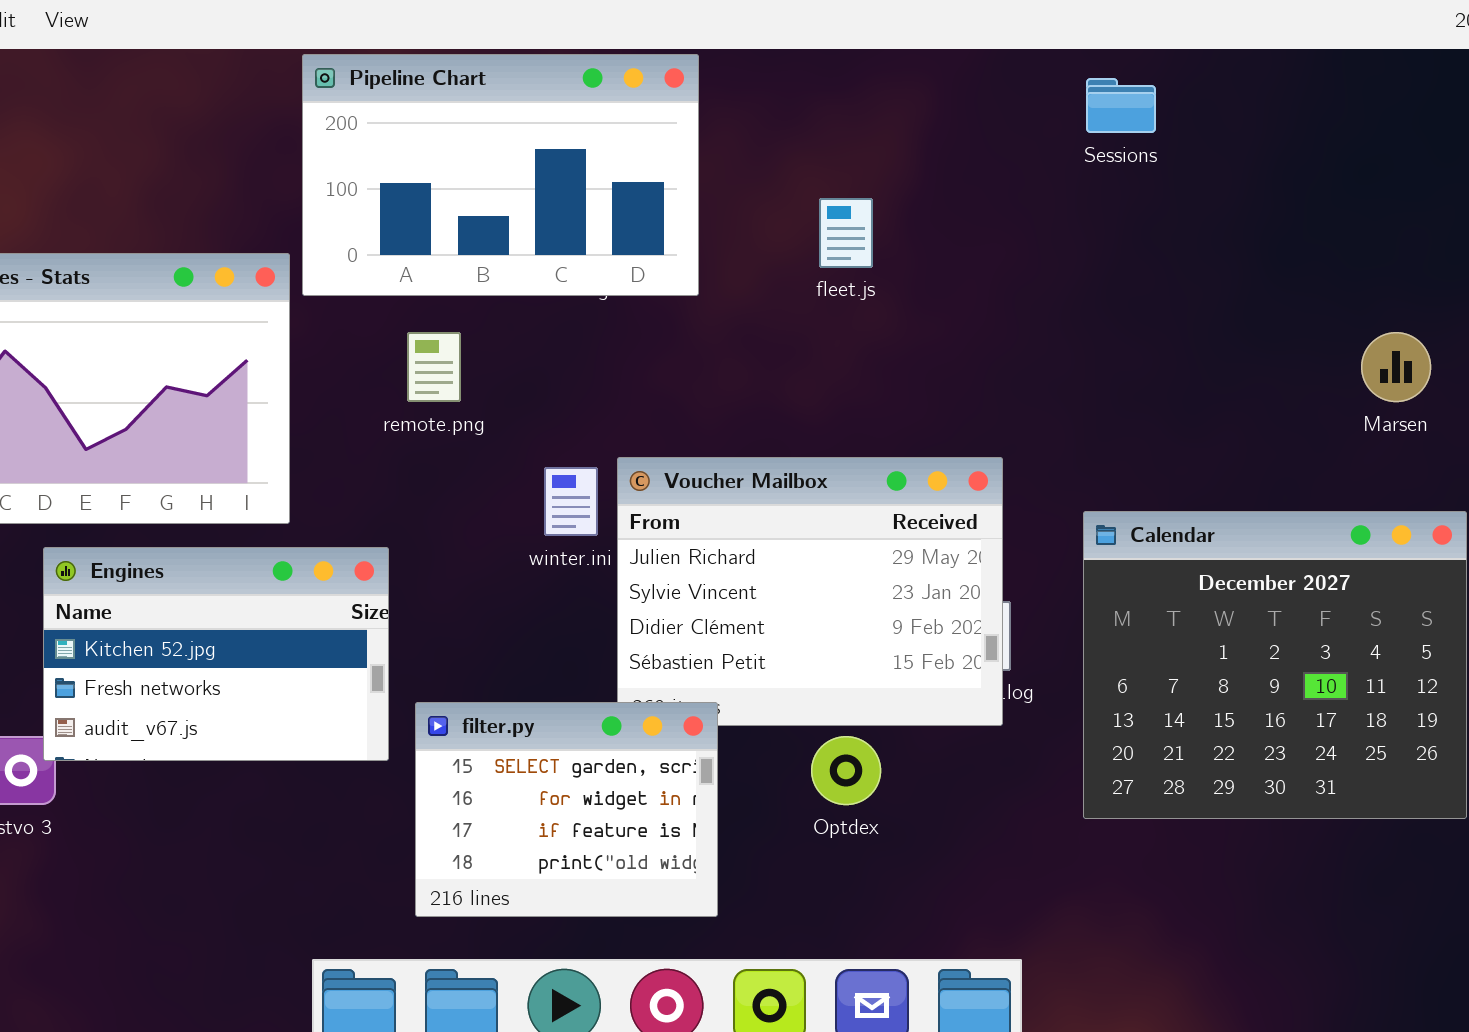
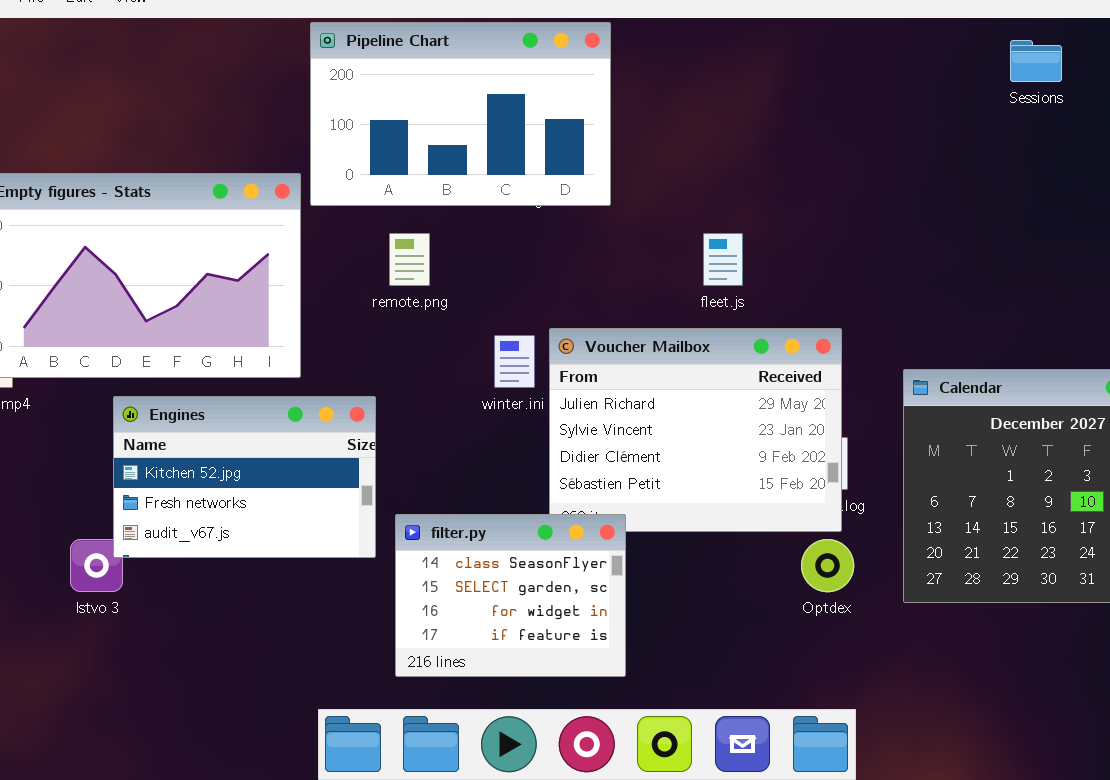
Sessions: [1086,78,1156,133] -> [1010,40,1062,82], moved
fleet.js: [819,198,873,268] -> [703,233,743,286], moved
filter.py: [415,702,718,917] -> [395,514,626,677], scrolled up 1 row
Optdex: [811,736,881,805] -> [801,539,854,592], moved

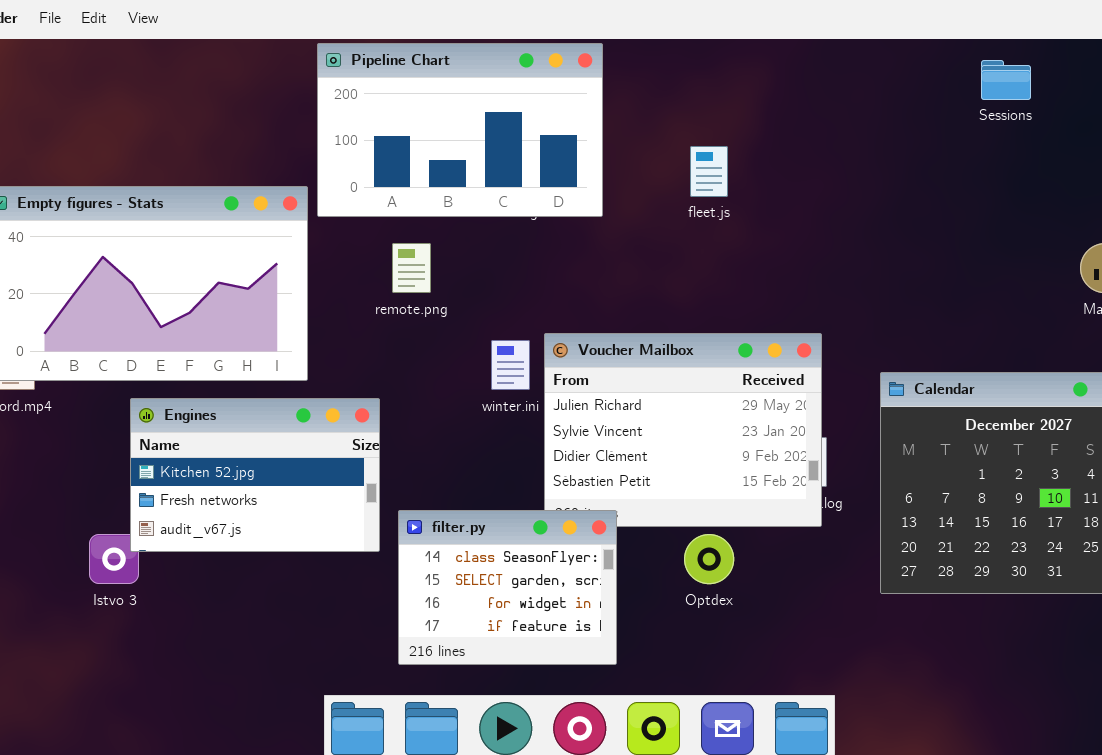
fleet.js: [703,233,743,286] -> [690,146,728,197], moved
Optdex: [801,539,854,592] -> [684,534,734,584], moved

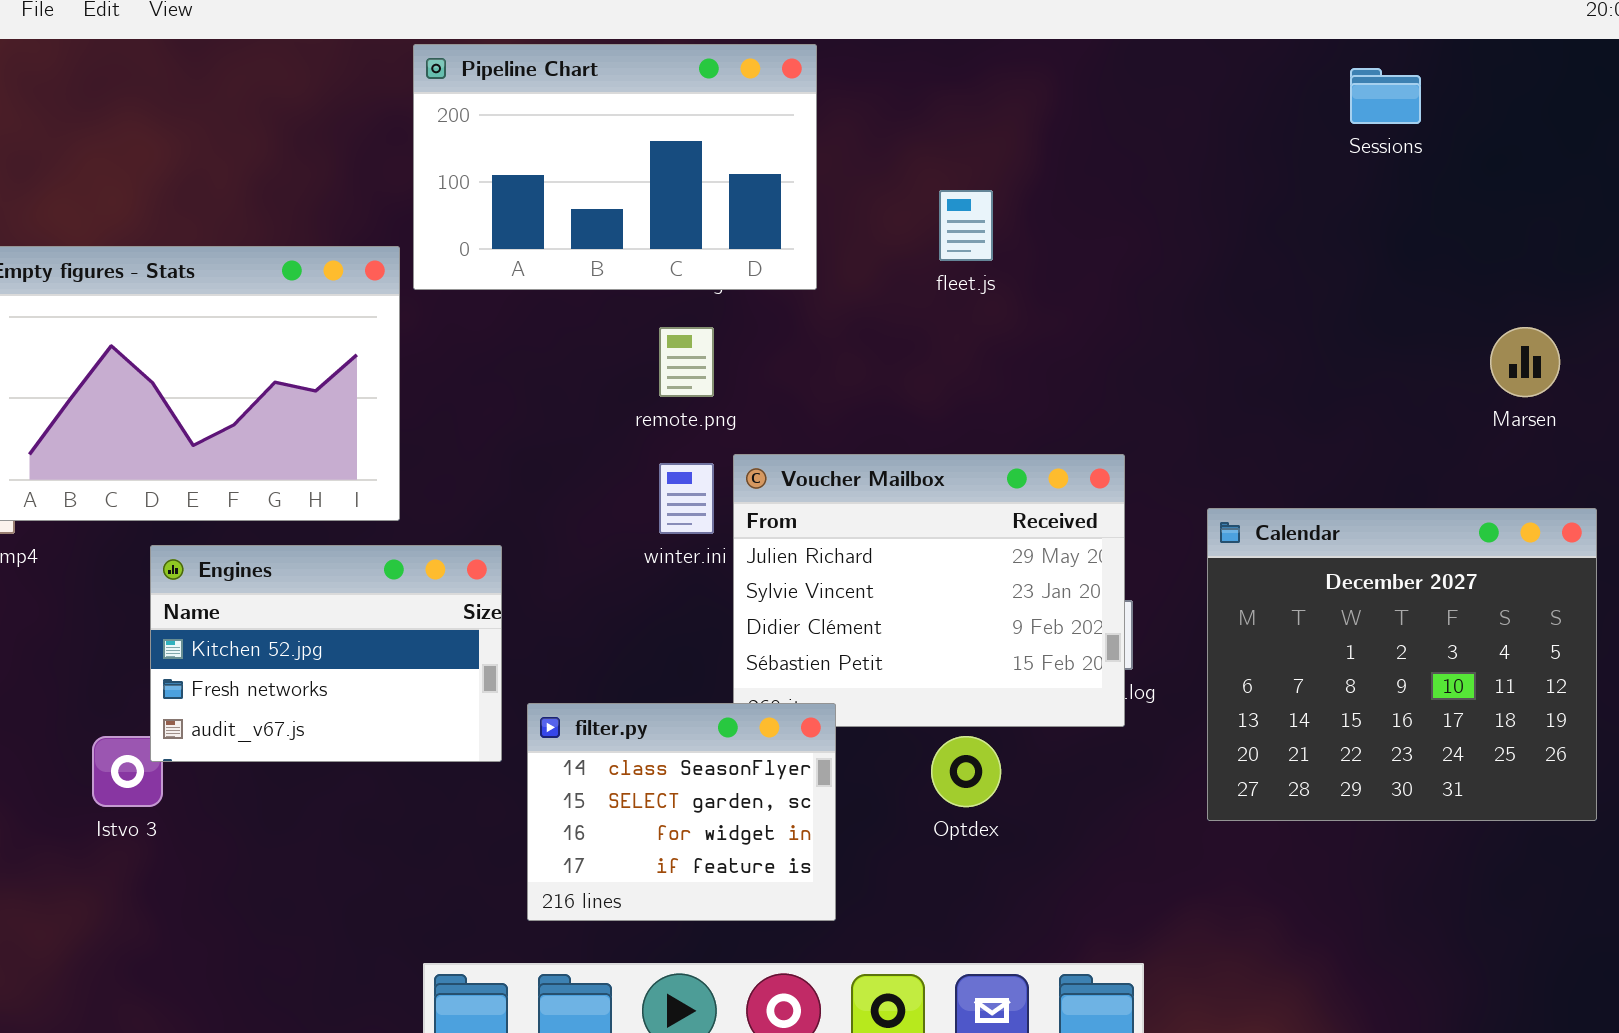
remote.png: [392,243,431,293] -> [659,327,714,397], moved

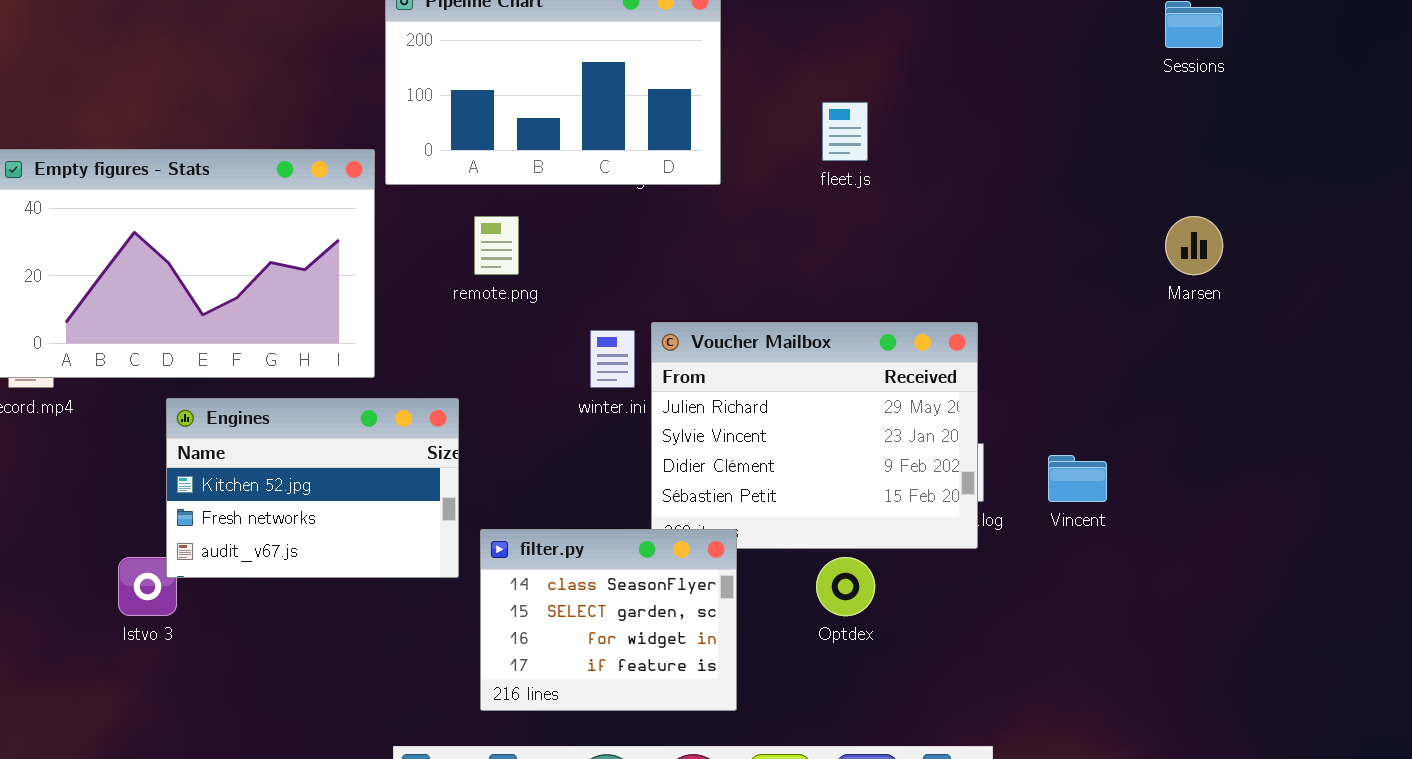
remote.png: [659,327,714,397] -> [474,216,519,275], moved
Marsen: [1490,327,1560,397] -> [1165,216,1223,275], moved
Calendar: [1207,508,1597,821] -> none, closed

